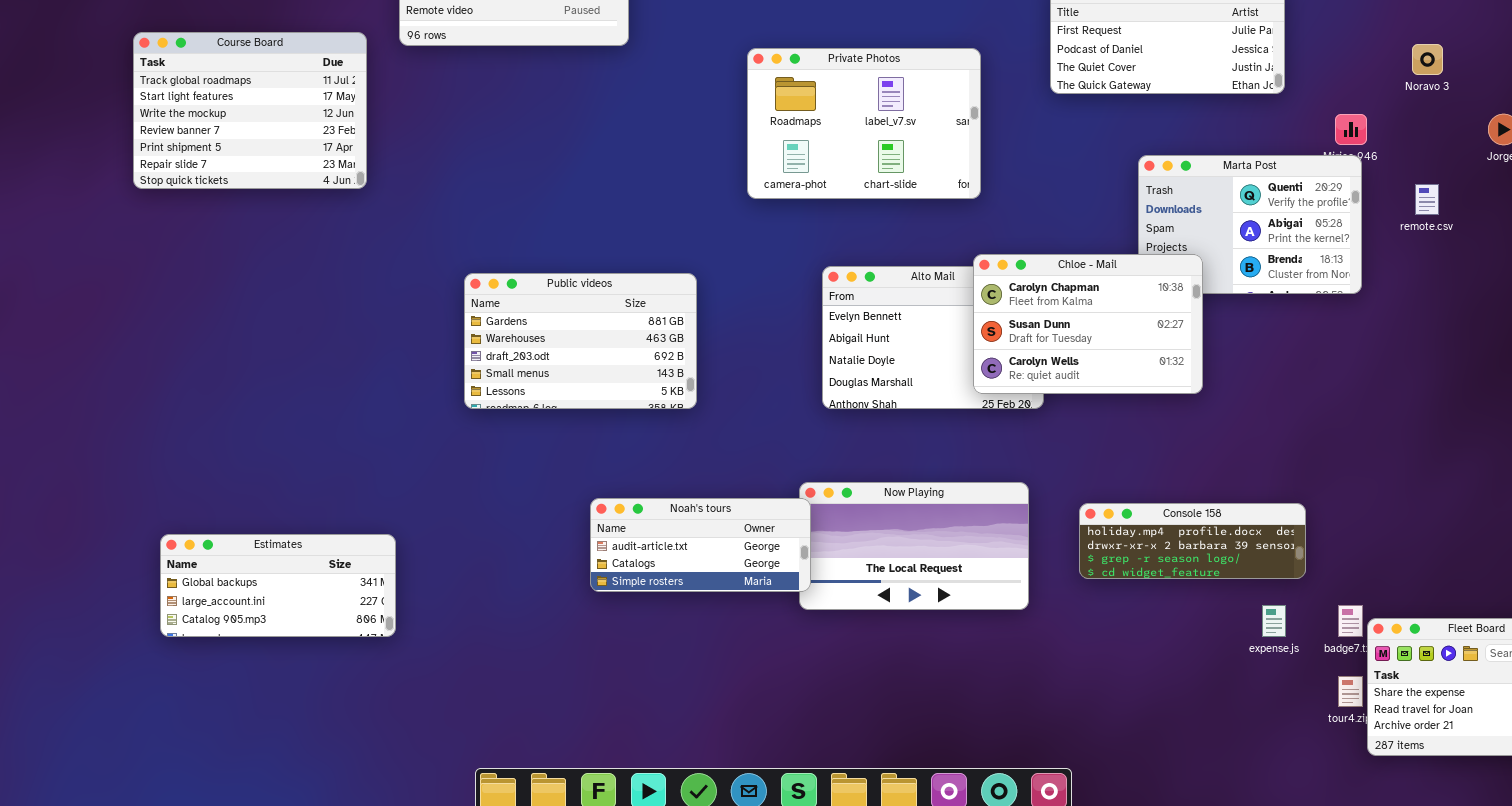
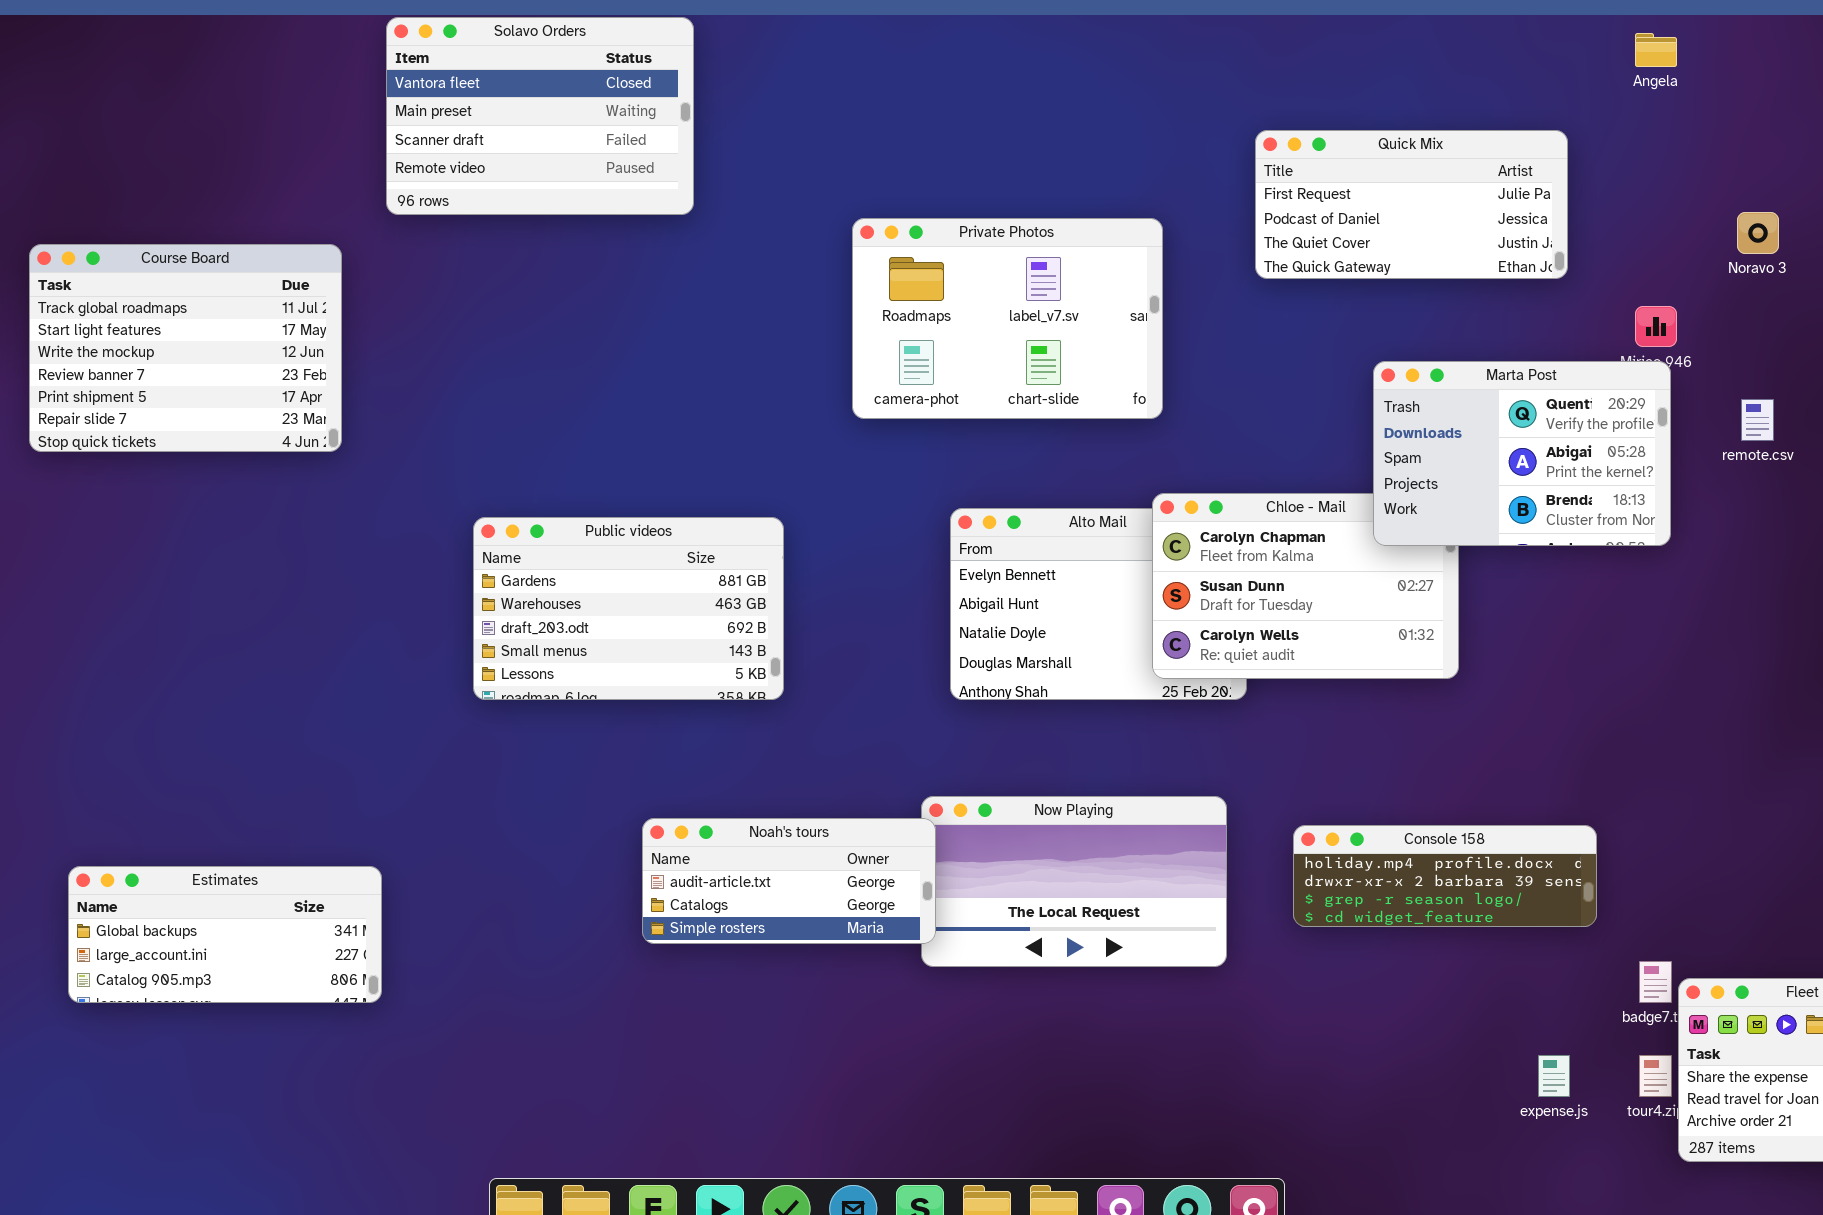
Course Board: [133,32,367,189] -> [29,244,342,452], moved
Marta Post: [1138,155,1362,294] -> [1373,361,1671,546], raised
expense.js: [1262,605,1286,637] -> [1538,1055,1570,1097], moved

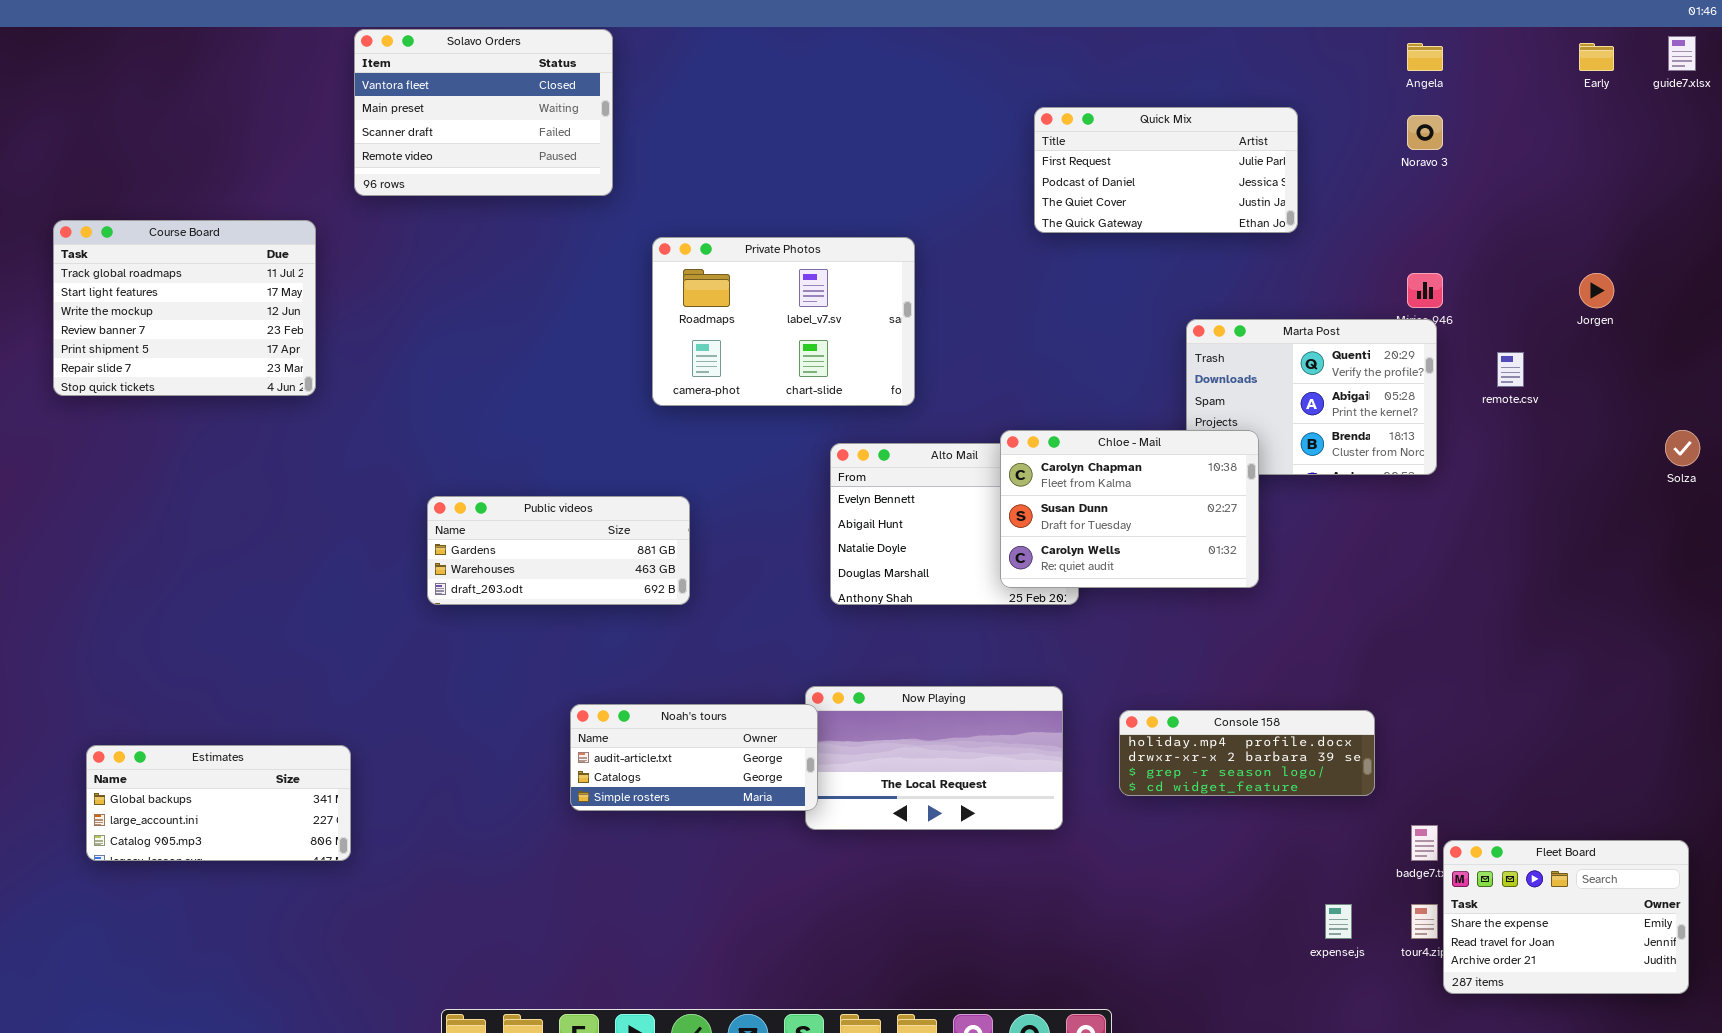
Quick Mix: [1255,130,1568,279] -> [1034,107,1298,233], moved
Noravo 3: [1737,212,1779,254] -> [1407,115,1443,150], moved
Private Photos: [852,218,1163,419] -> [652,237,915,406], moved
Chloe - Mail: [1152,493,1459,679] -> [1000,430,1259,588], raised
Public videos: [473,517,784,700] -> [427,496,690,605], resized

